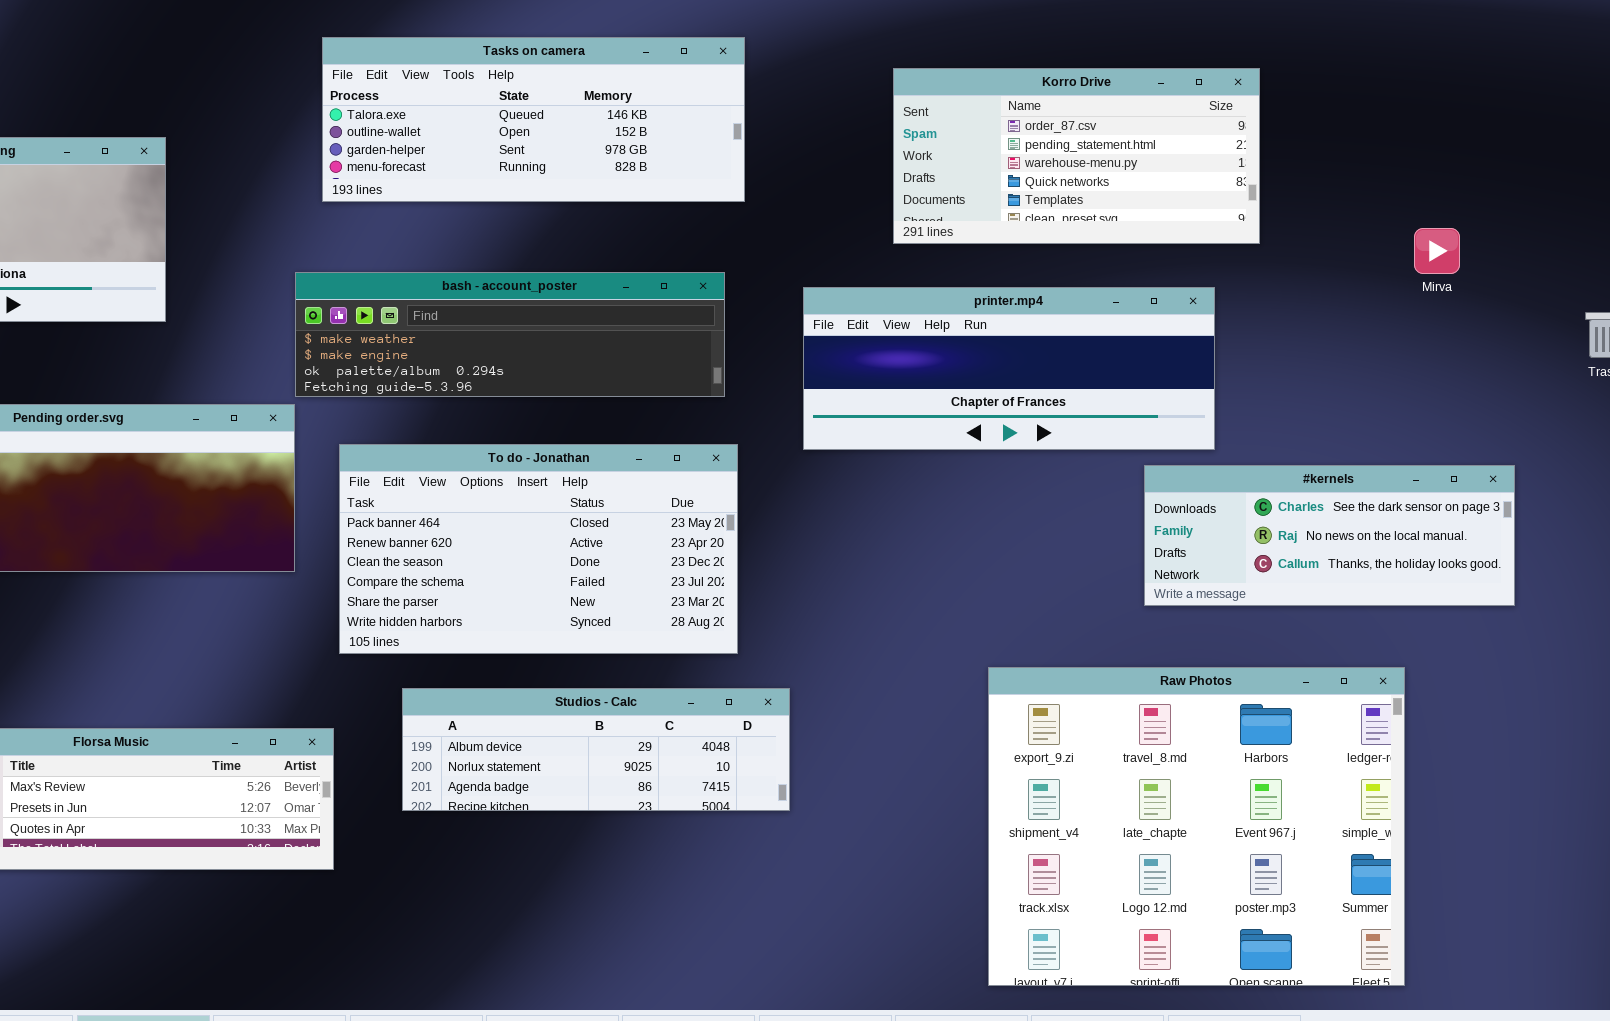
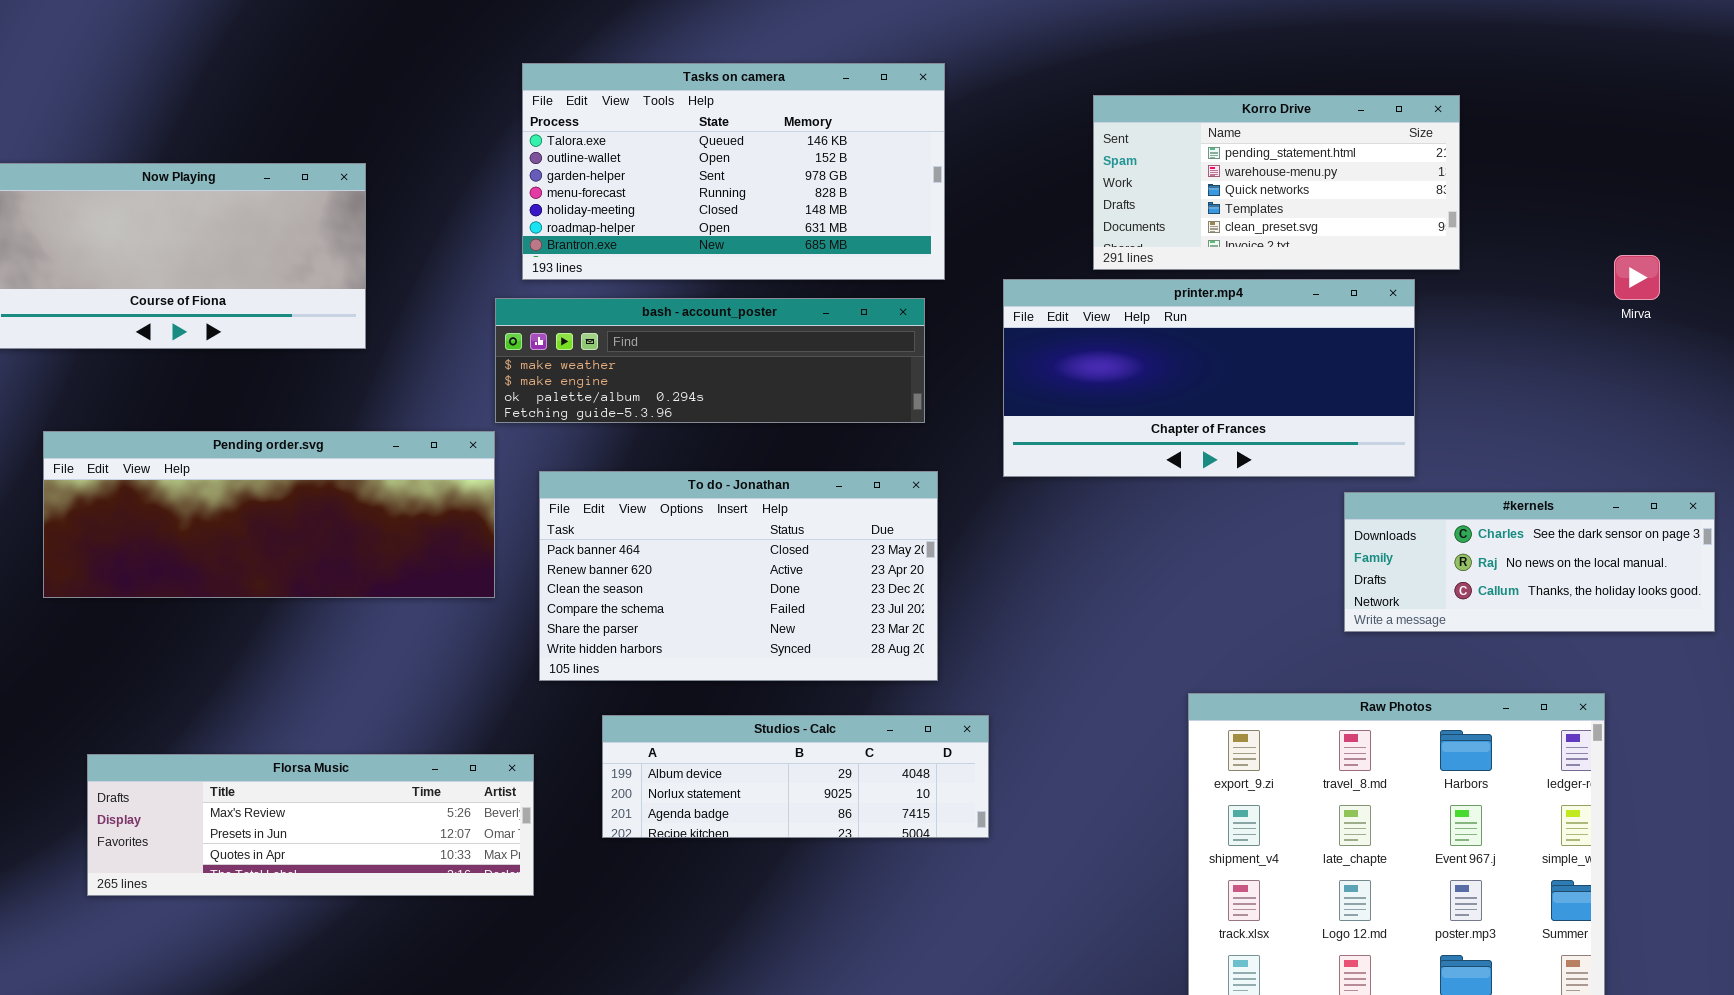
Tasks on camera: [322,37,745,202] -> [522,63,945,280], resized
Korro Drive: [893,68,1260,244] -> [1093,95,1460,270], scrolled down 1 row
printer.mp4: [803,287,1215,450] -> [1003,279,1415,477], resized

